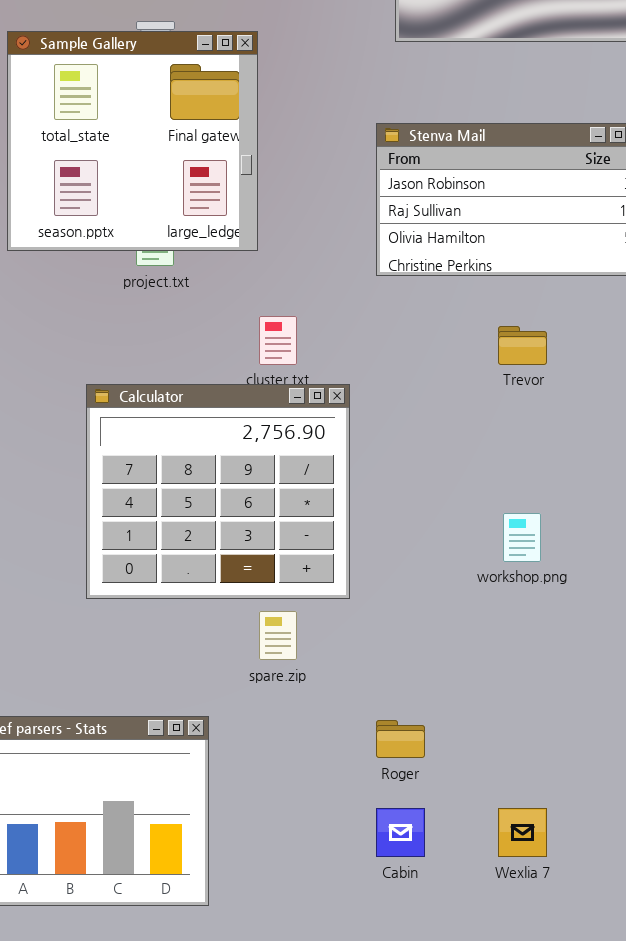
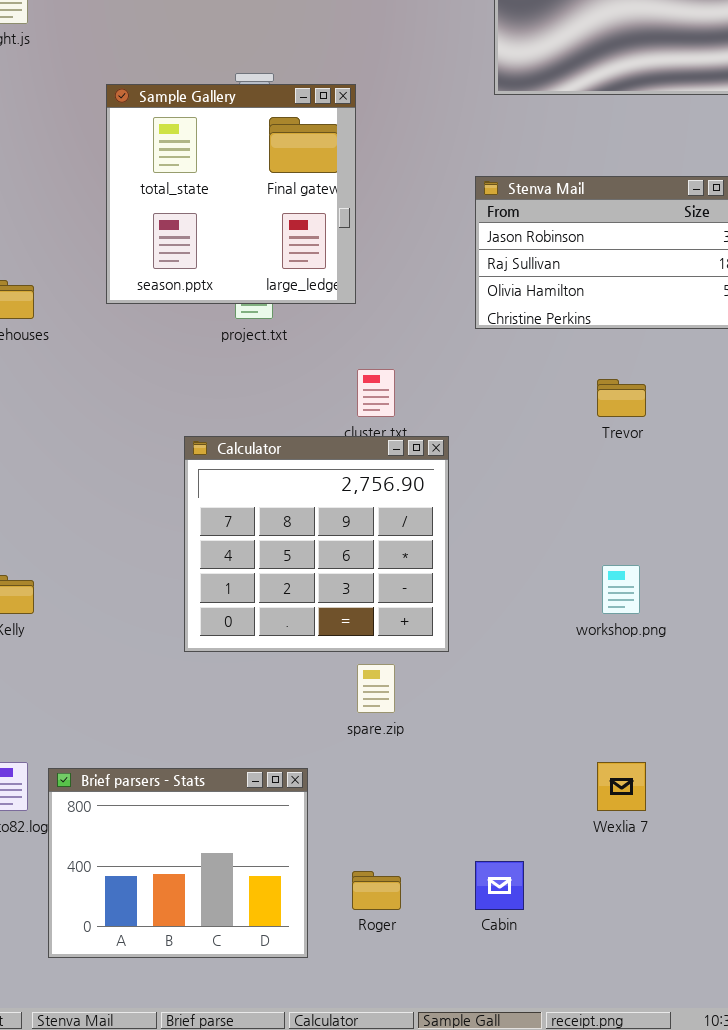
Roger: [376,720,425,758] -> [352,871,401,910], moved
Wexlia 7: [498,808,547,857] -> [597,762,646,811], moved

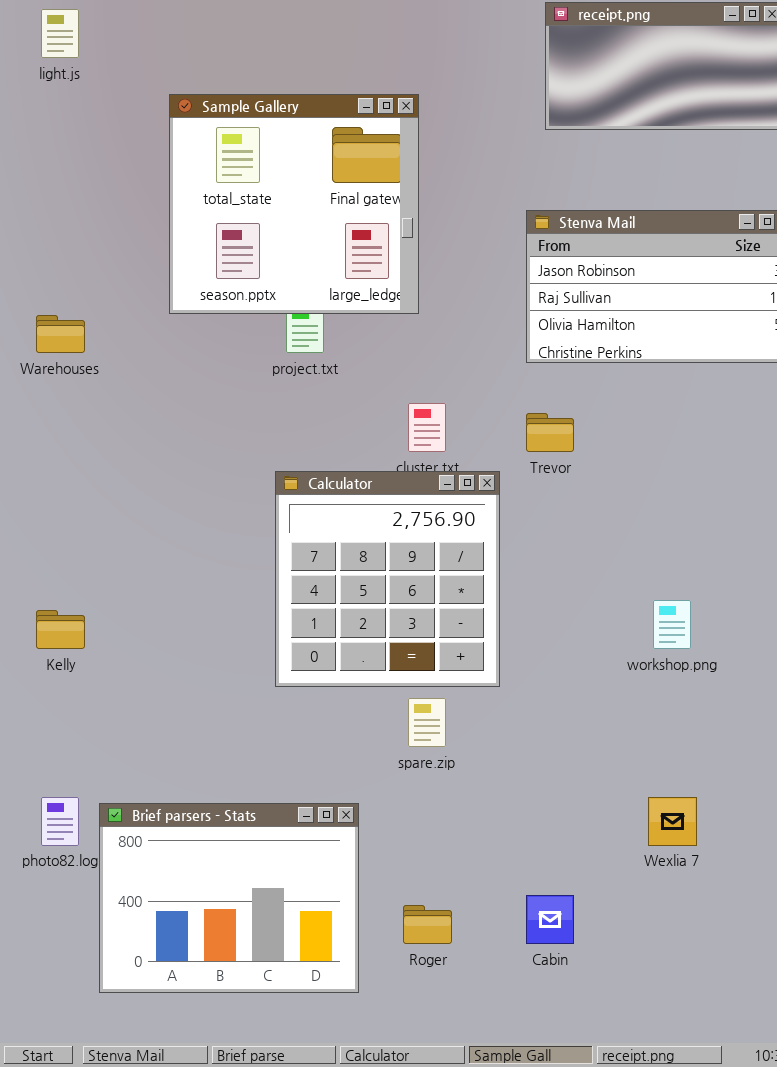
Sample Gallery: [106,84,356,304] -> [169,94,419,314], moved
Trevor: [597,379,646,417] -> [526,413,574,452], moved
Calculator: [184,436,449,652] -> [275,471,500,687], resized

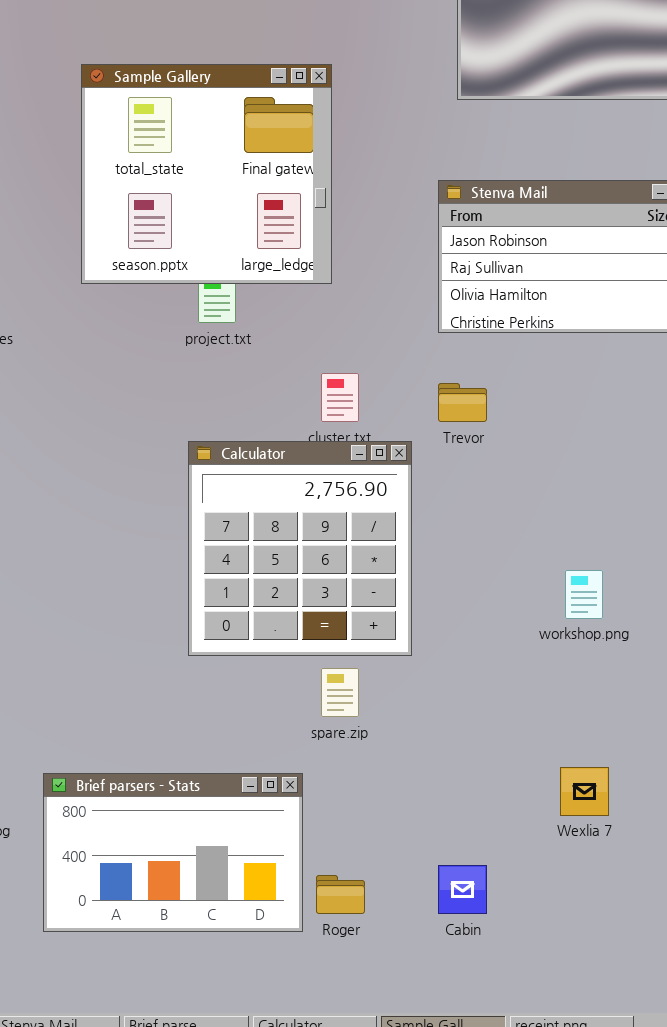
Brief parsers - Stats: [99,803,359,993] -> [43,773,303,932], moved, resized

